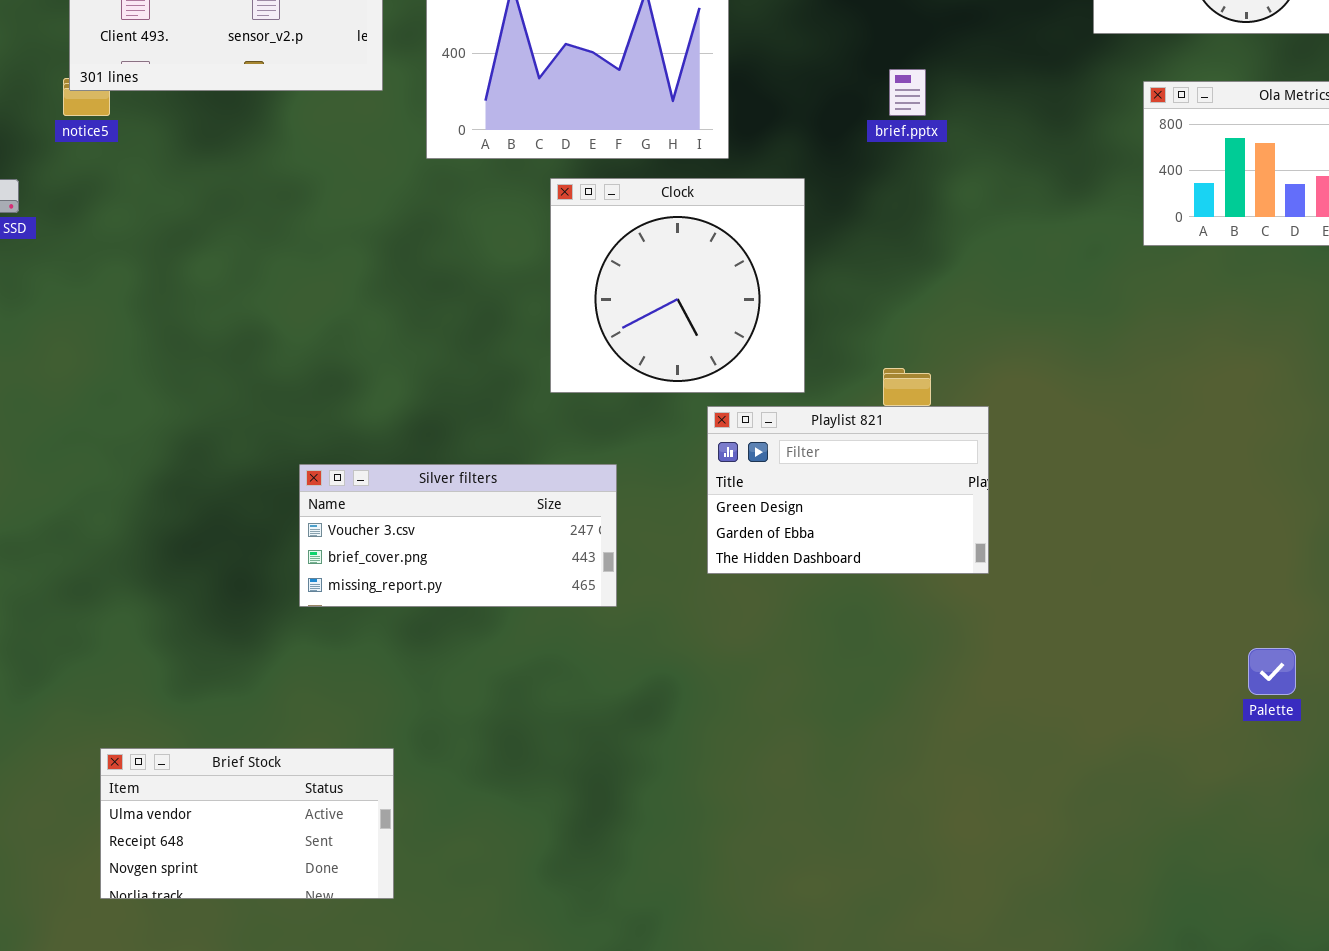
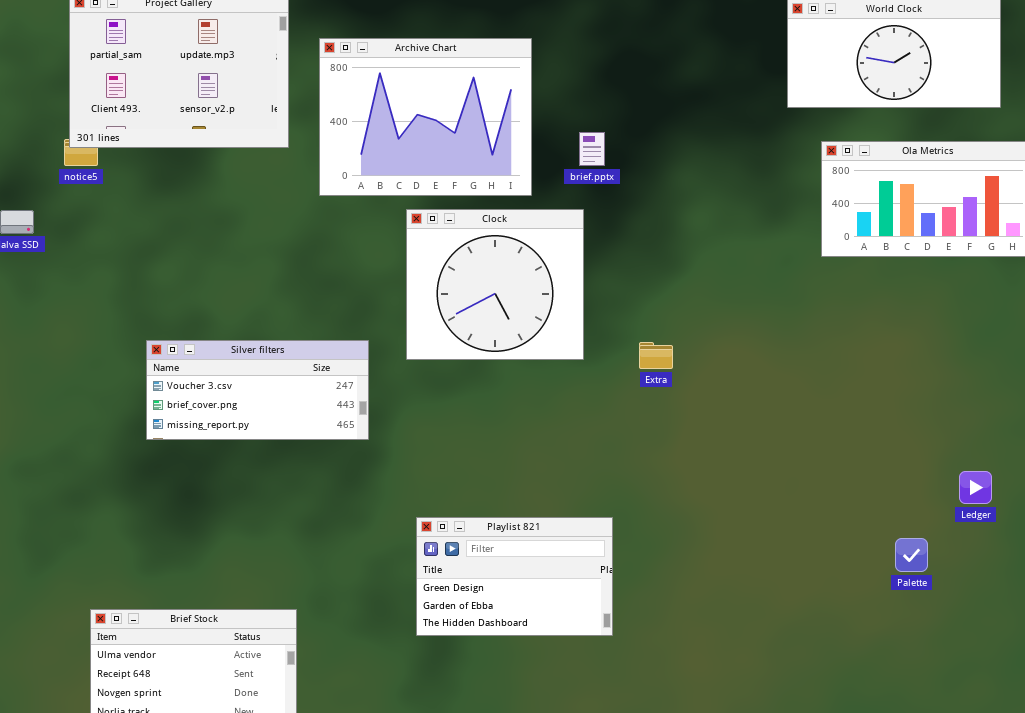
brief.pptx: [889,69,926,116] -> [579,132,605,166], moved
Playlist 821: [707,406,989,574] -> [416,517,613,636], moved
Silver filters: [299,464,617,607] -> [146,340,369,440], moved

